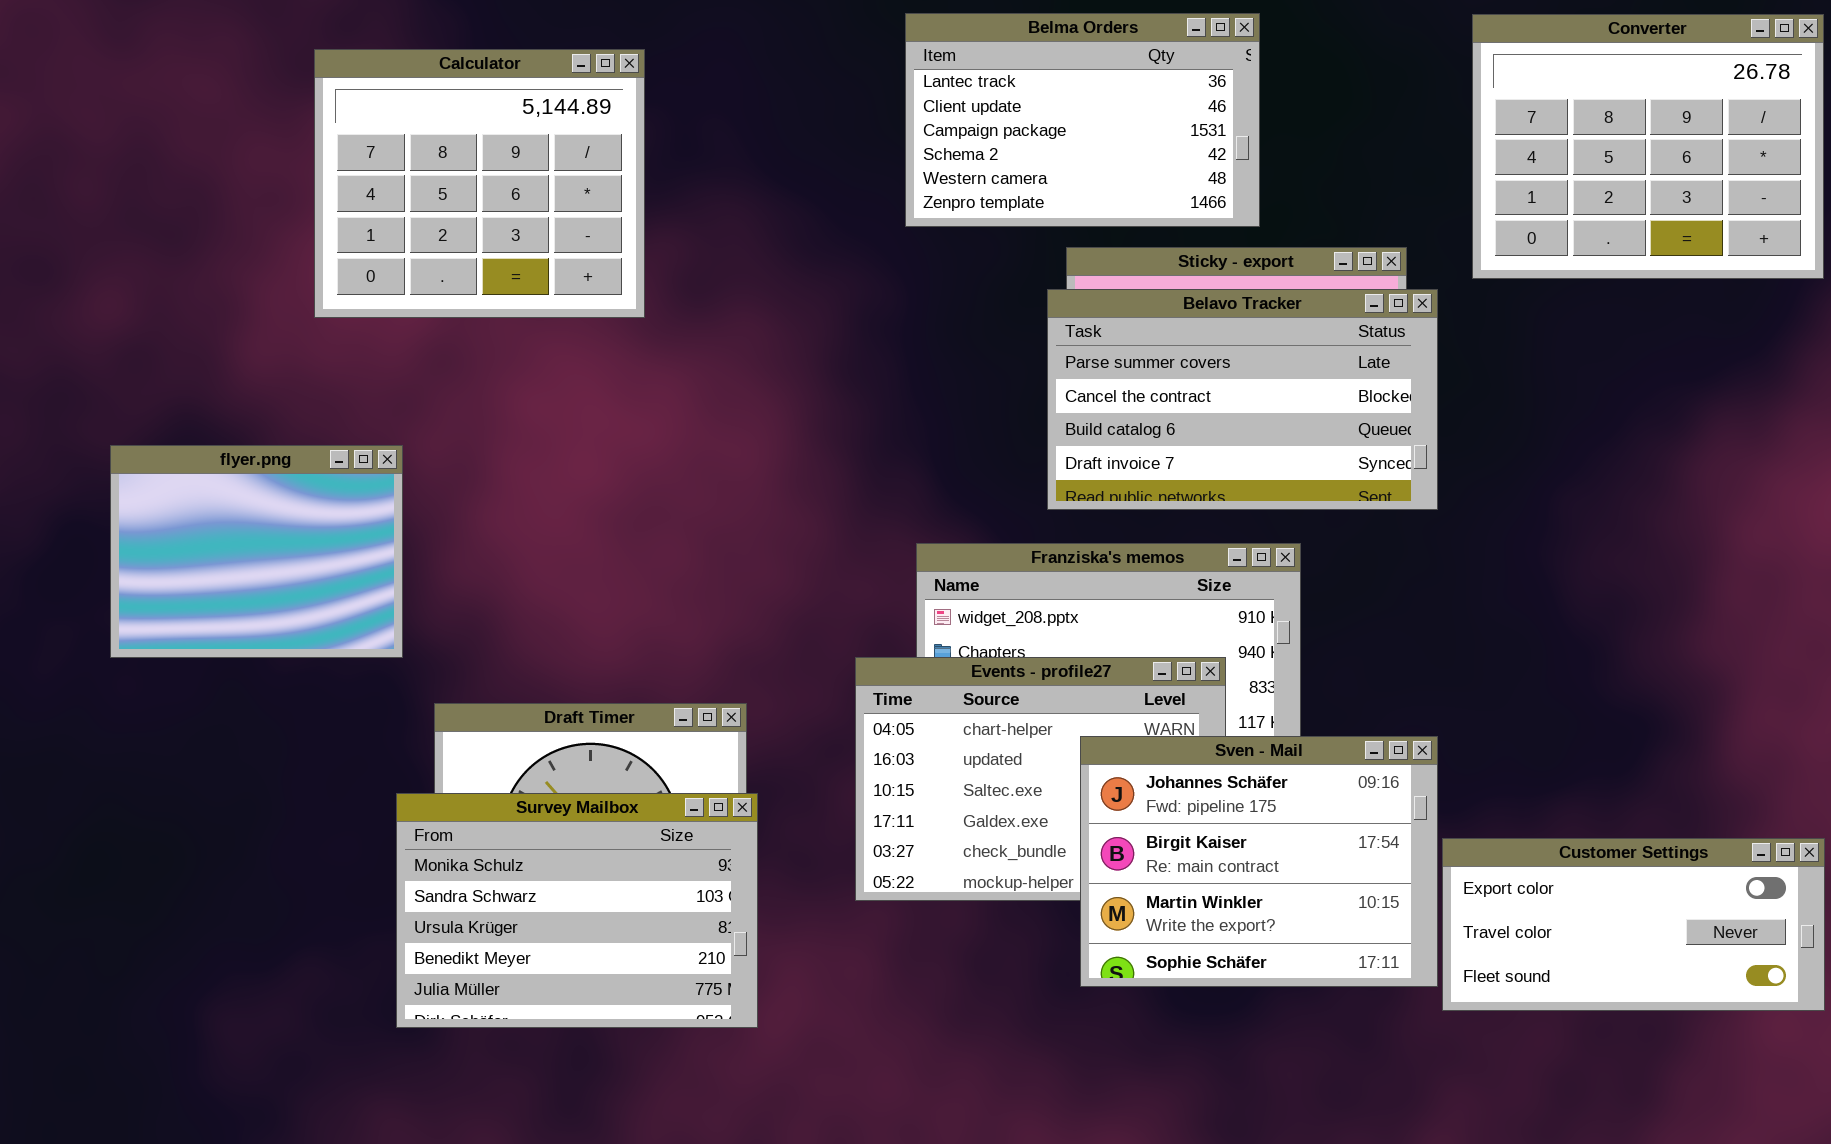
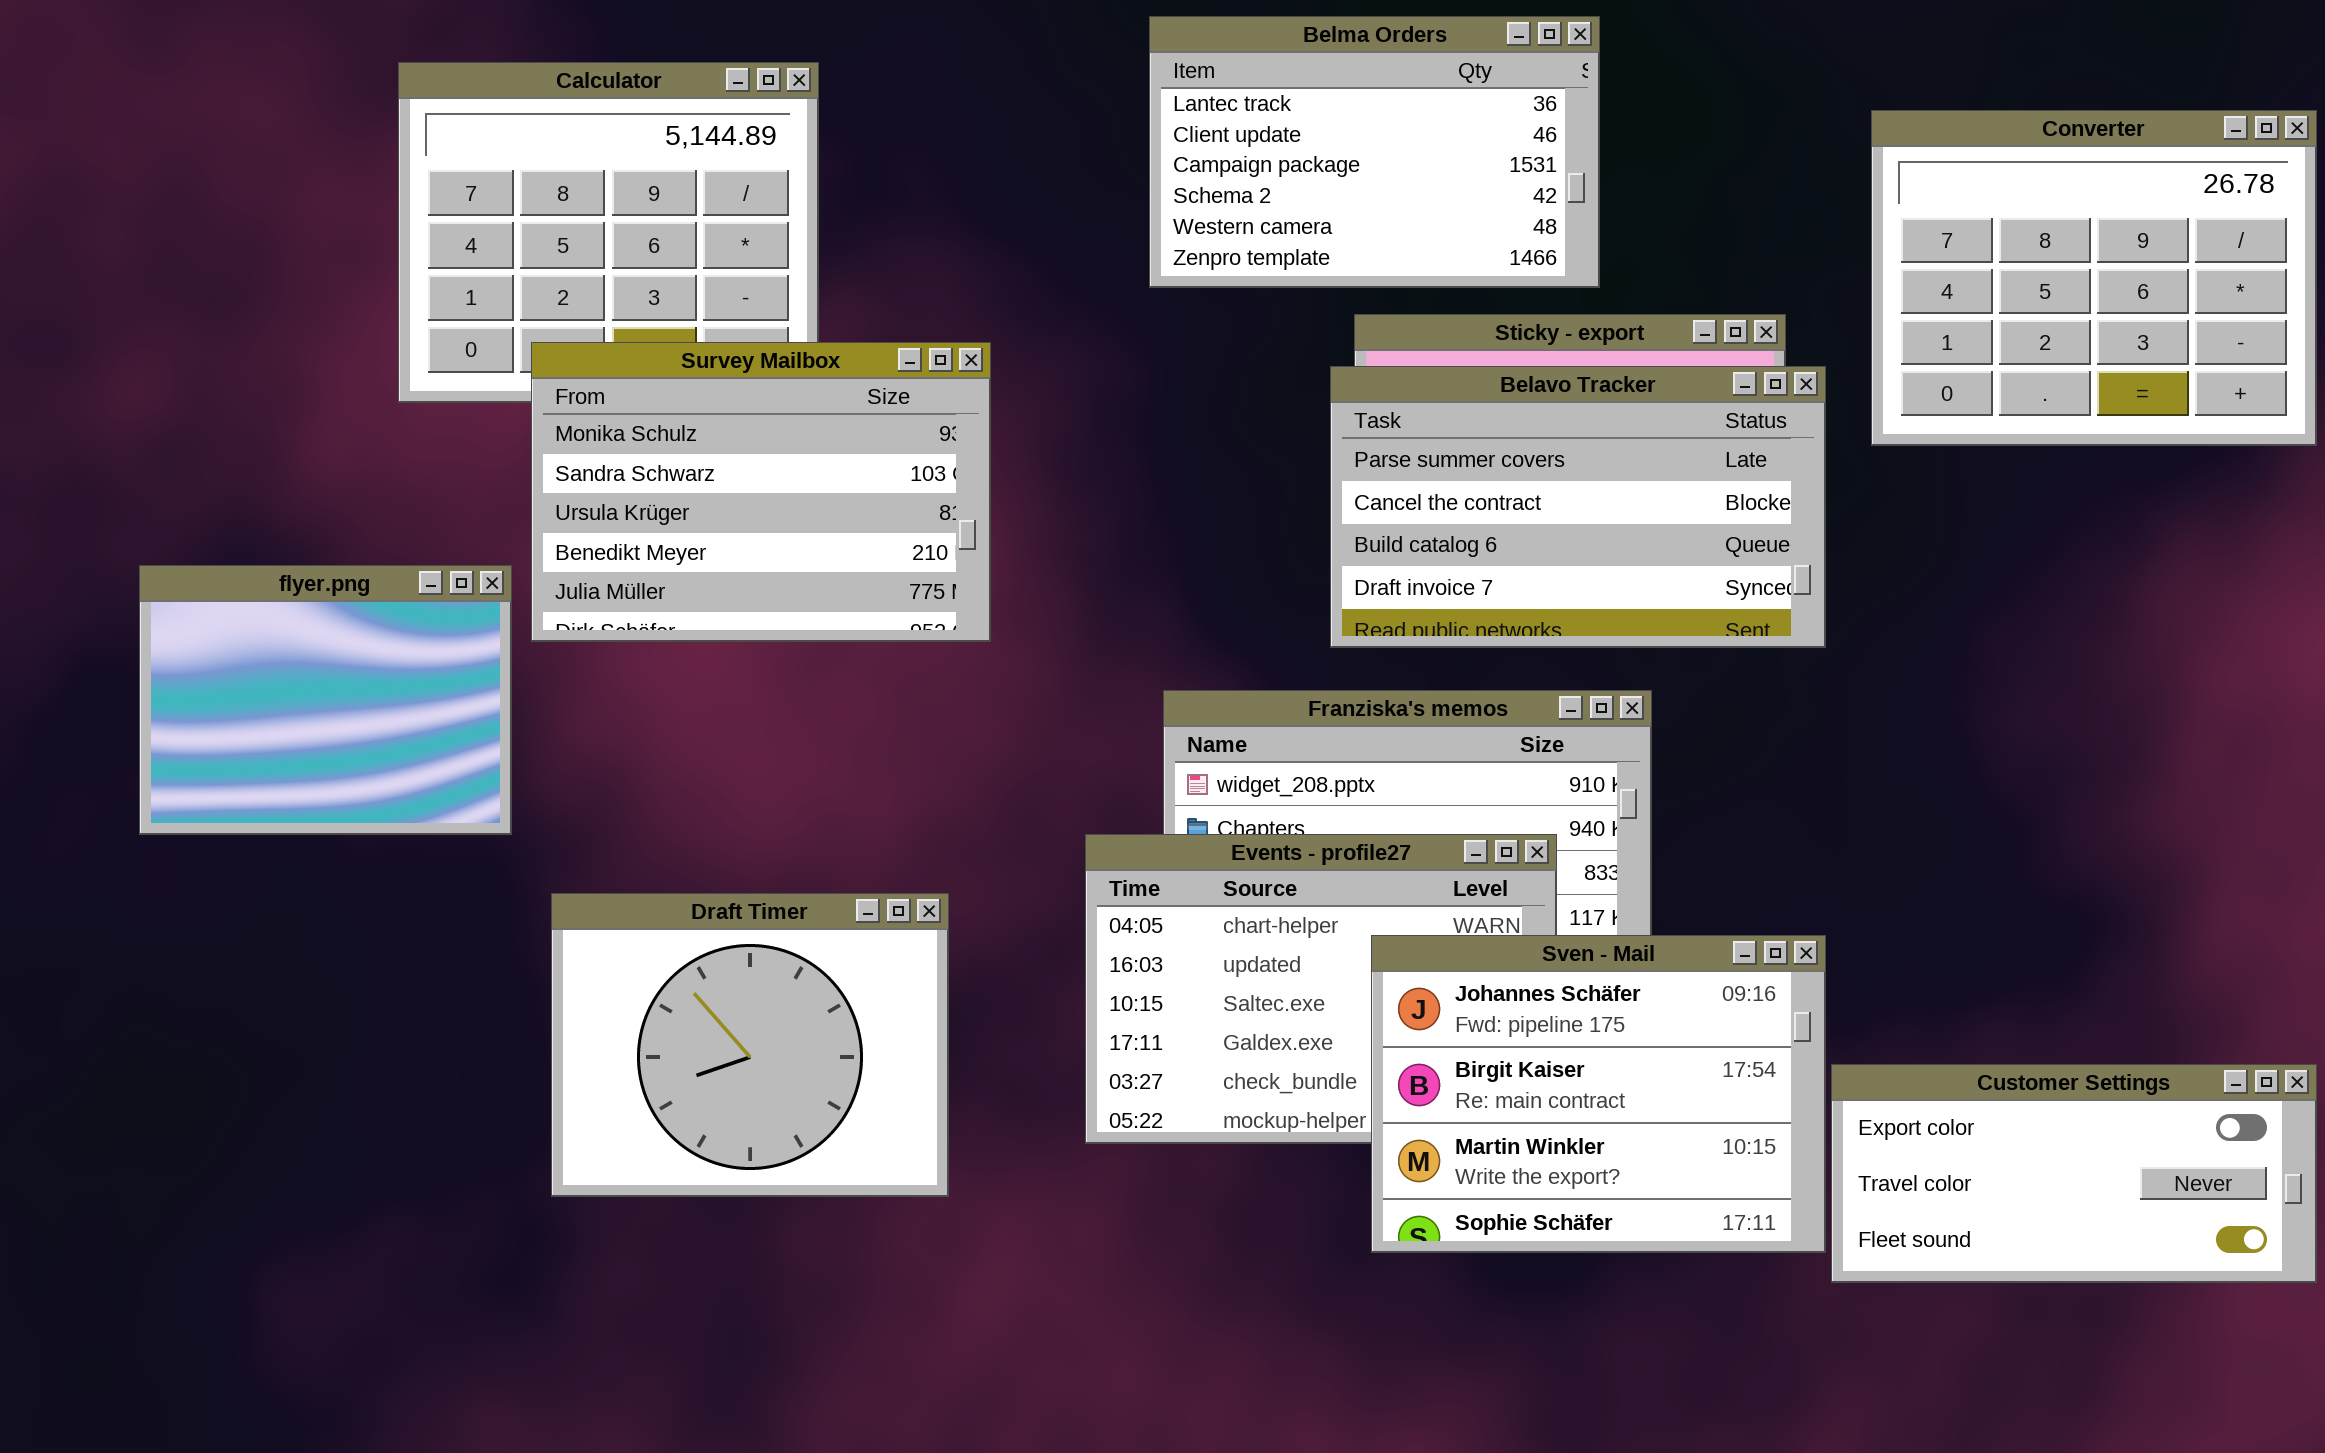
Converter: [1472,14,1824,279] -> [1871,110,2317,446], moved
Survey Mailbox: [396,793,758,1028] -> [531,342,991,642], moved

